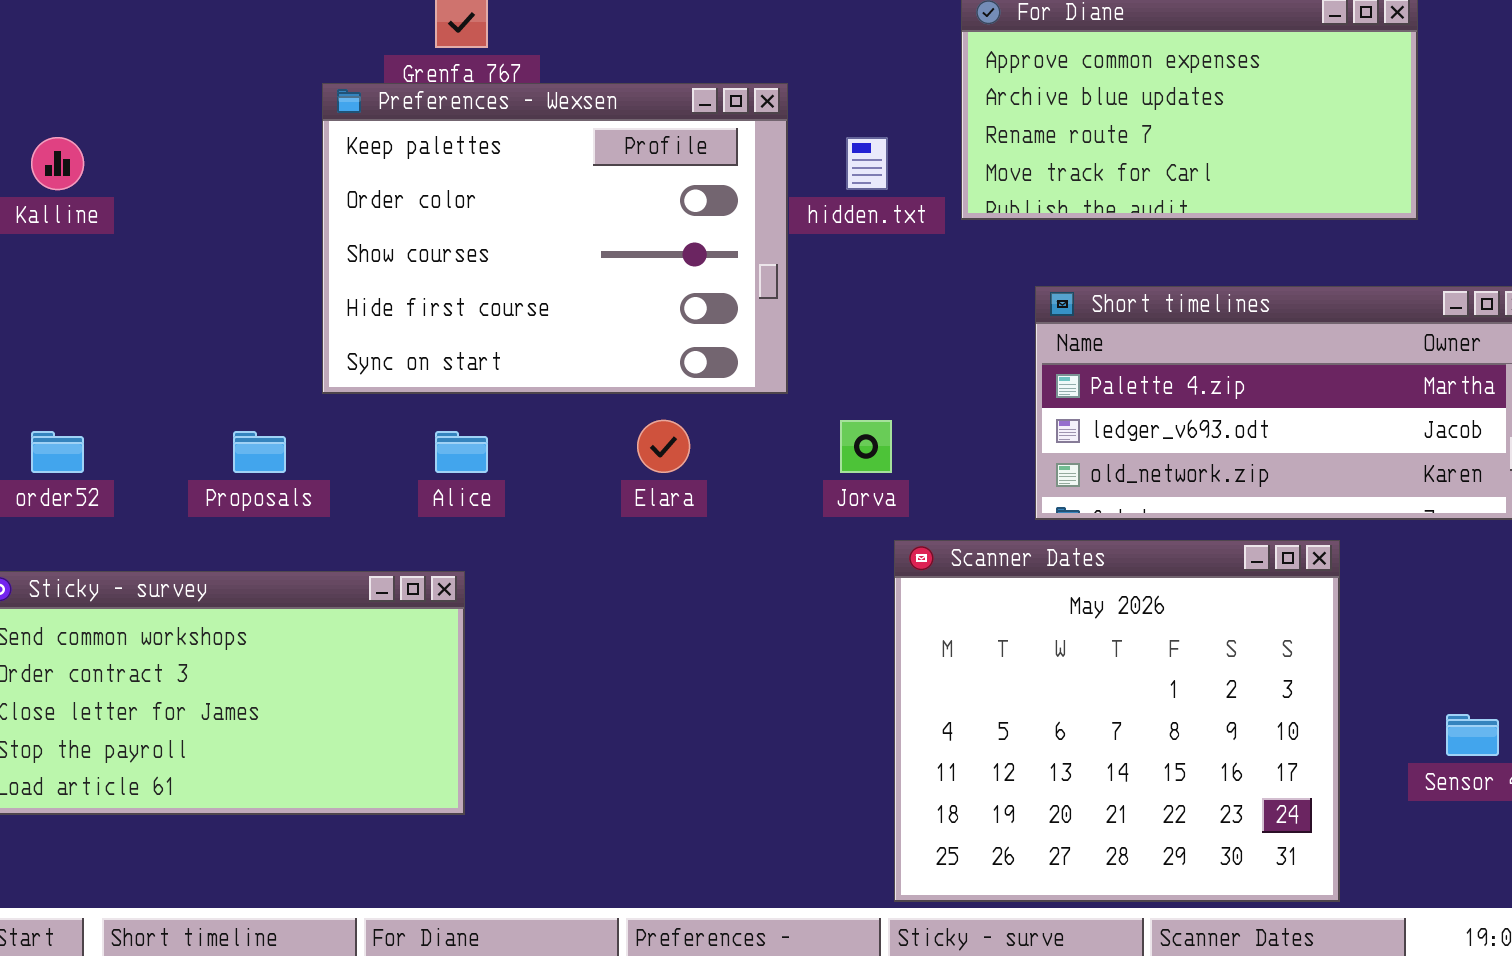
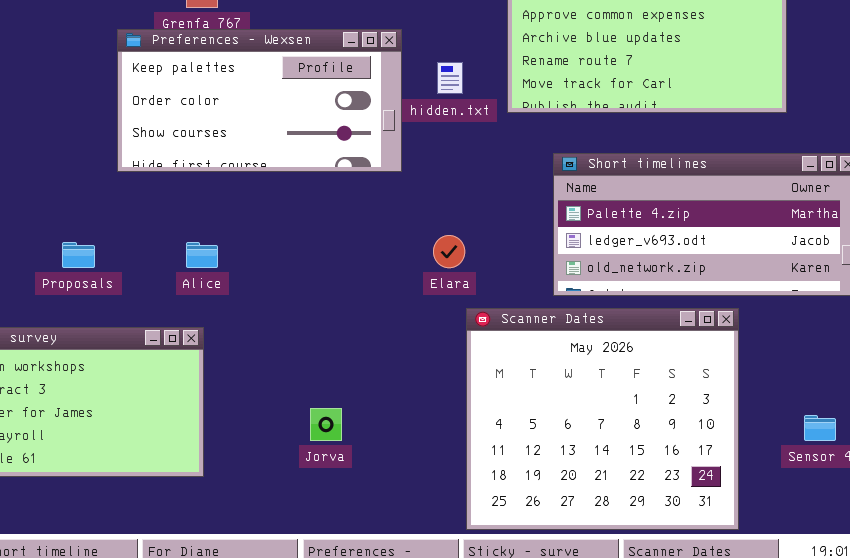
Preferences - Wexsen: [322,83,788,394] -> [117,29,402,172], resized
Elara: [637,420,690,473] -> [433,235,465,268], moved
Jorva: [840,420,892,473] -> [310,408,342,441], moved

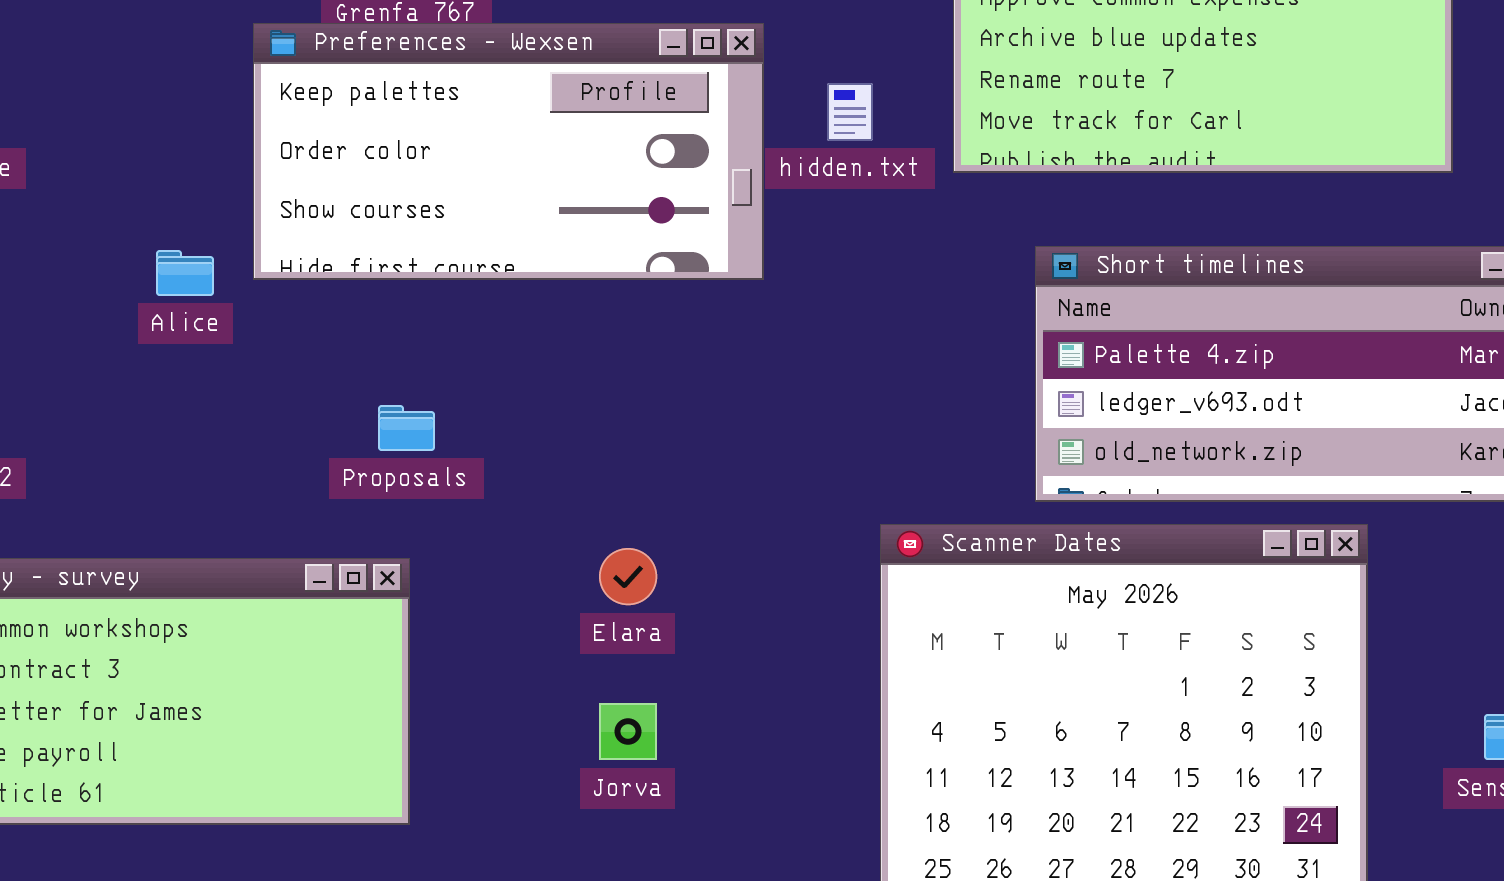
Elara: [433,235,465,268] -> [599,548,657,605], moved
Proposals: [62,242,95,268] -> [378,405,435,451], moved
Alice: [186,242,218,268] -> [156,250,214,296], moved

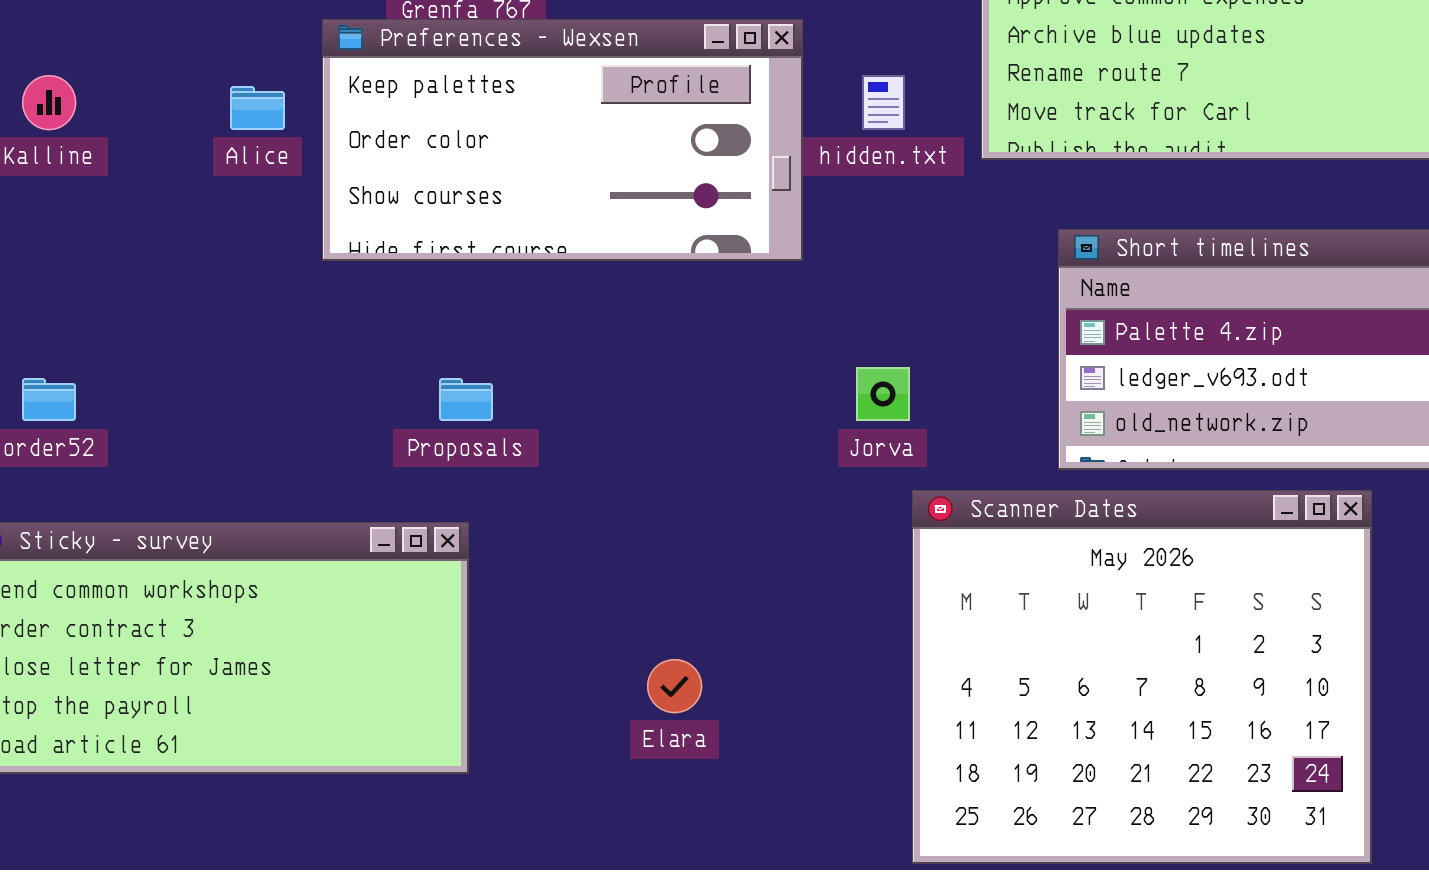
Alice: [156,250,214,296] -> [230,86,285,130], moved
Elara: [599,548,657,605] -> [647,659,702,713], moved
Jorva: [599,703,657,760] -> [856,367,910,421], moved

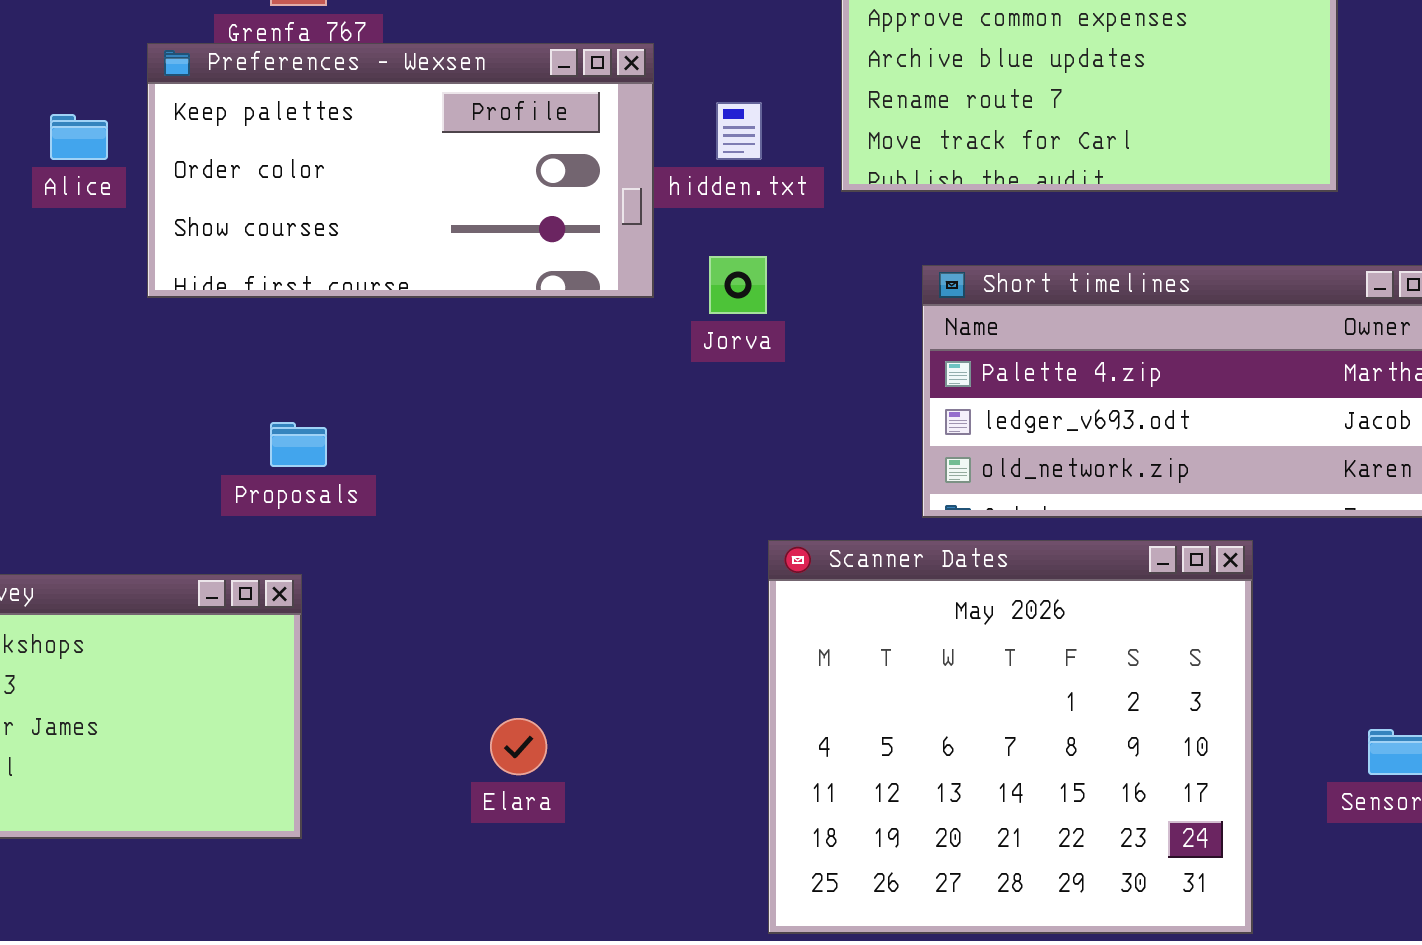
Jorva: [856,367,910,421] -> [709,256,767,314], moved

